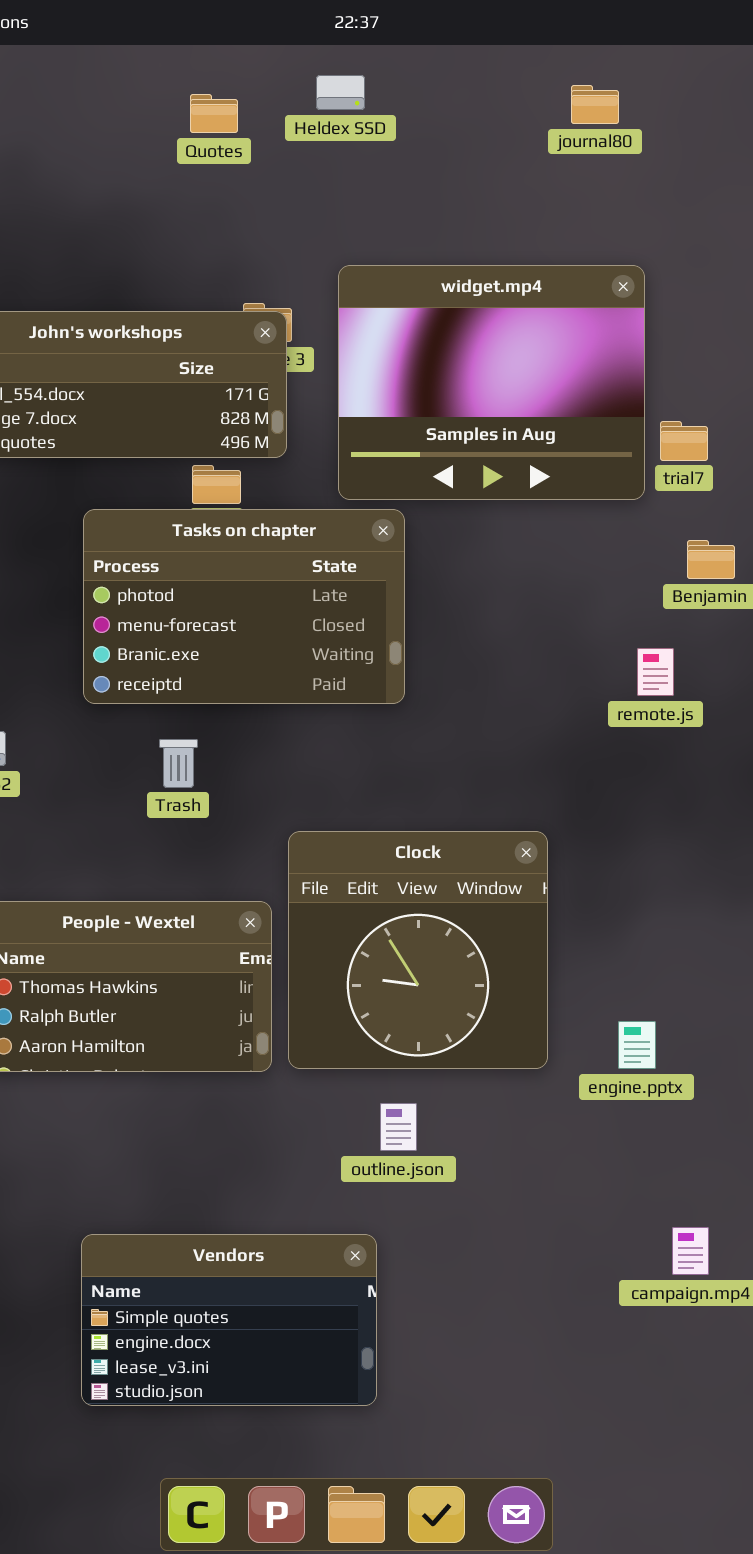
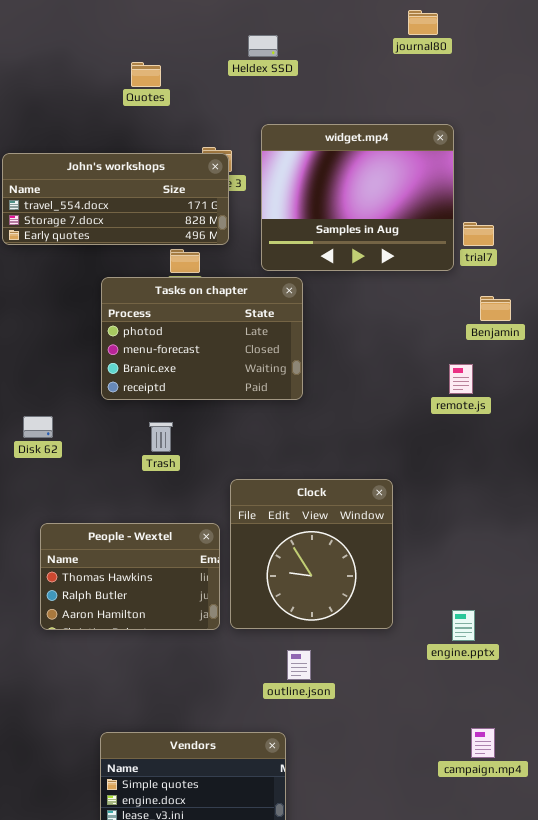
Heldex SSD: [316,75,365,110] -> [248,35,278,57], moved
Quotes: [190,94,238,133] -> [131,62,161,87], moved
engine.pptx: [618,1021,656,1069] -> [452,610,475,641], moved

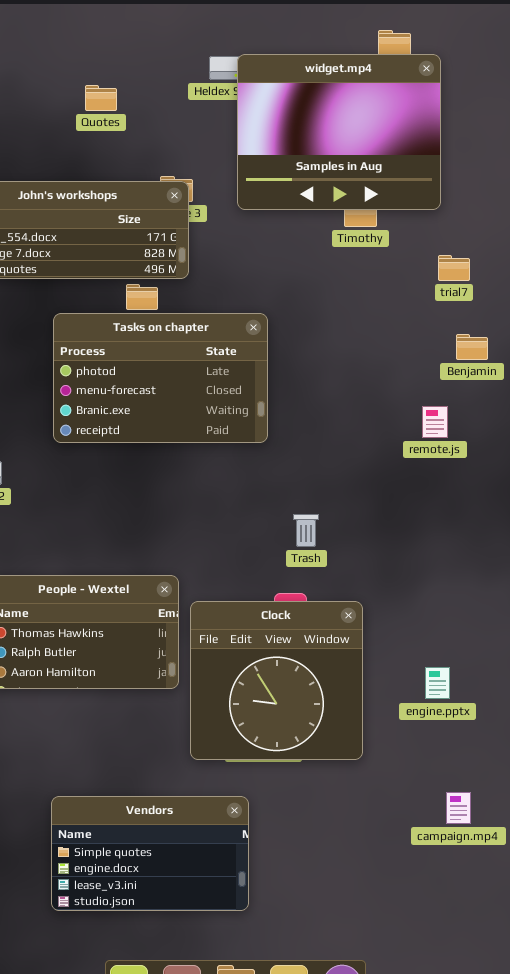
widget.mp4: [261,124,454,271] -> [237,54,441,210], moved
Trash: [149,422,173,452] -> [293,514,319,547], moved
Clock: [230,479,393,629] -> [190,601,363,760], moved

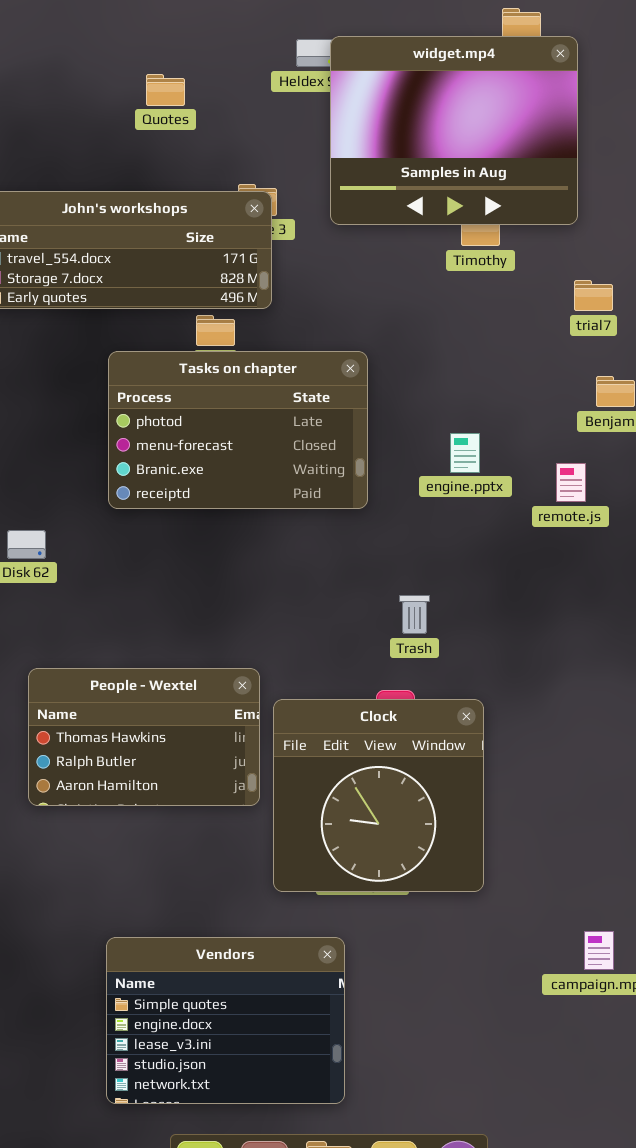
engine.pptx: [425,667,450,699] -> [450,433,480,473], moved
Vendors: [51,796,249,911] -> [106,937,345,1104], resized

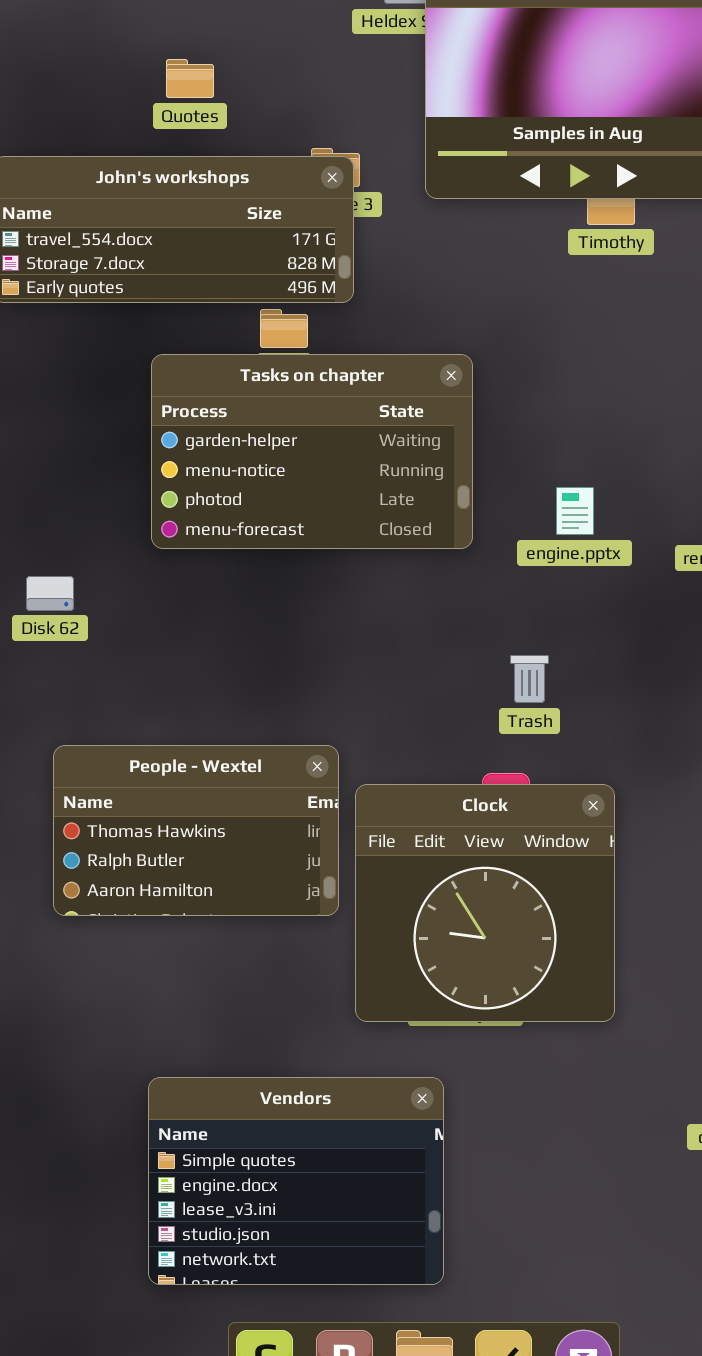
Quotes: [146,74,185,106] -> [166,59,214,98], moved
Tasks on chapter: [108,351,368,509] -> [151,354,473,549], scrolled up 2 rows
engine.pptx: [450,433,480,473] -> [556,487,594,535], moved

